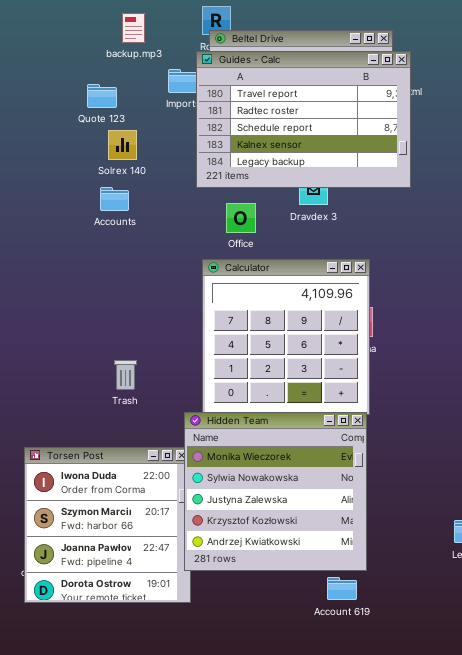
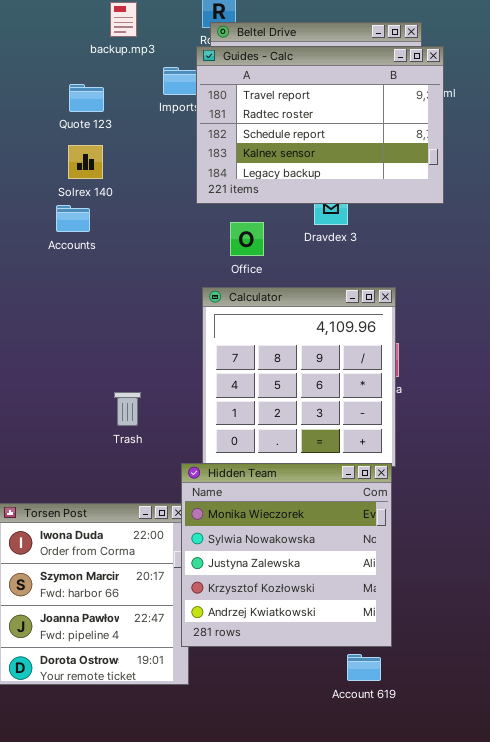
Solrex 140: [108,130,137,160] -> [68,145,103,179], moved
Accounts: [100,187,129,211] -> [56,205,90,232], moved
Trash: [114,360,137,390] -> [114,392,141,426], moved

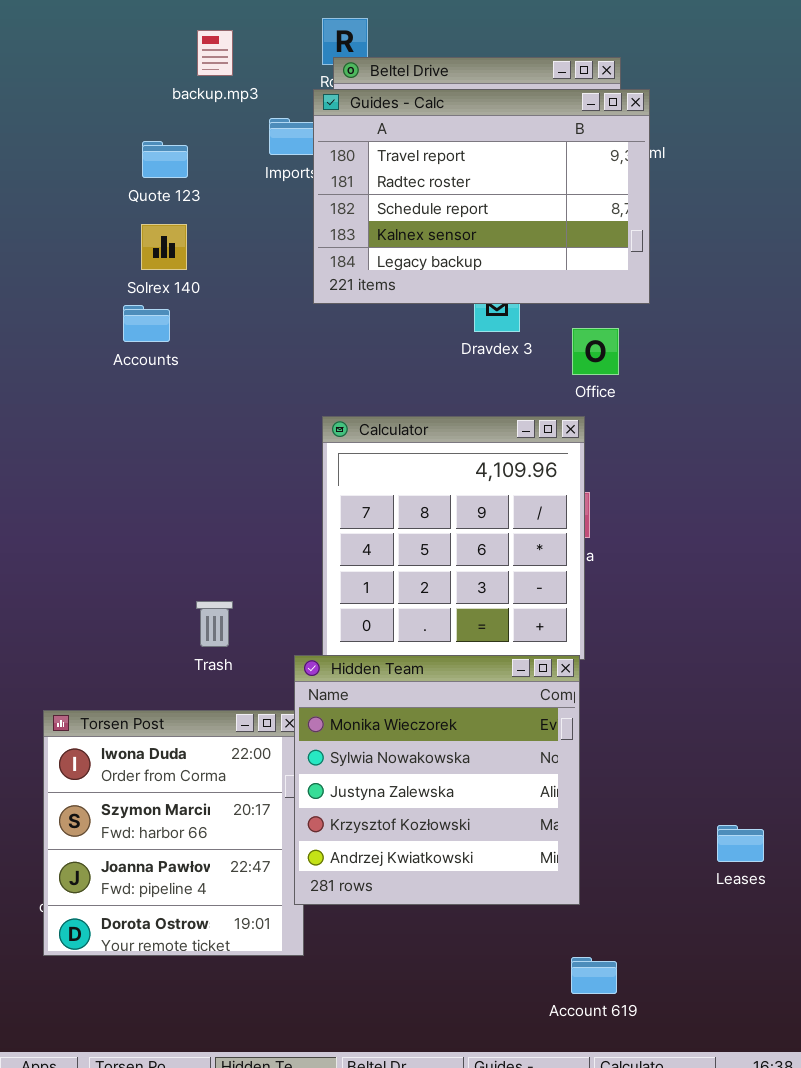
Office: [230,222,264,256] -> [572,328,619,375], moved
Trash: [114,392,141,426] -> [196,601,233,647], moved
Account 619: [347,654,381,681] -> [571,957,617,994], moved

